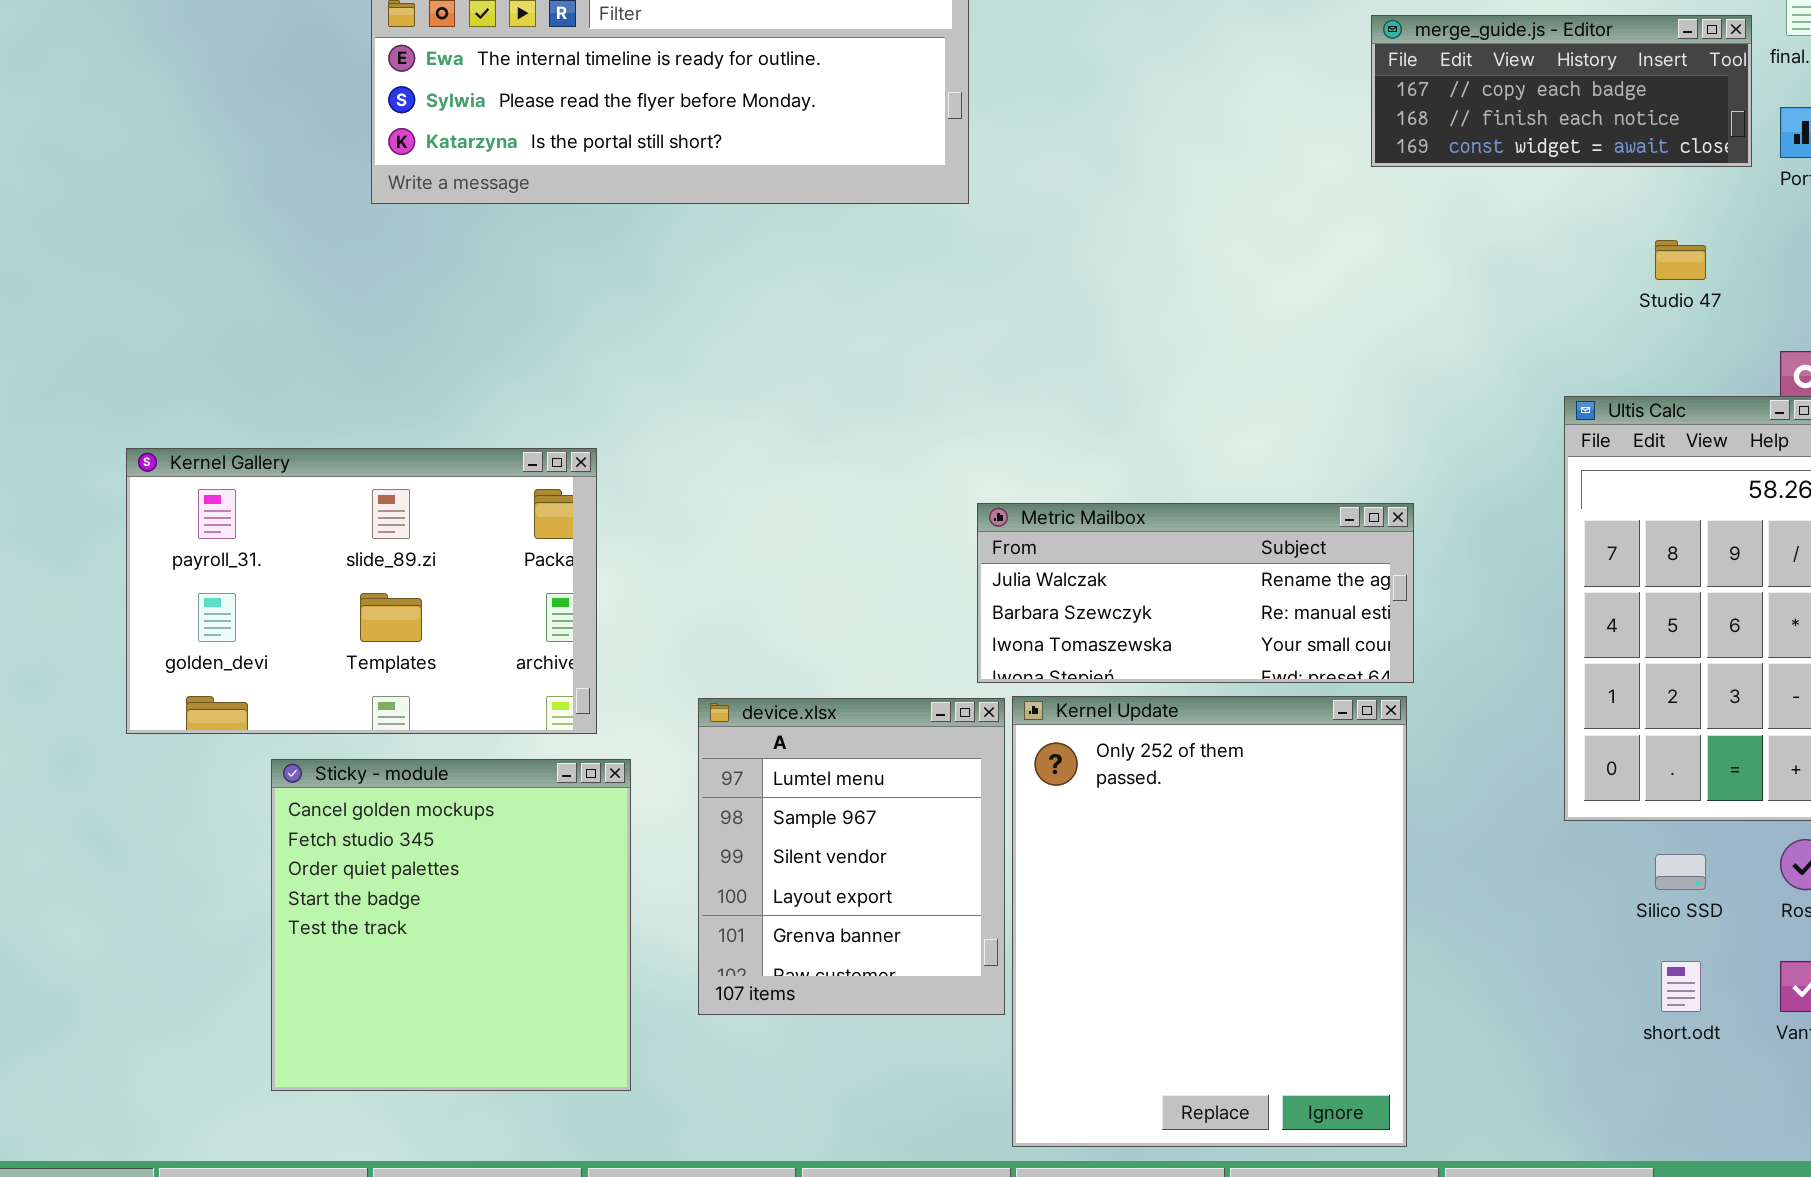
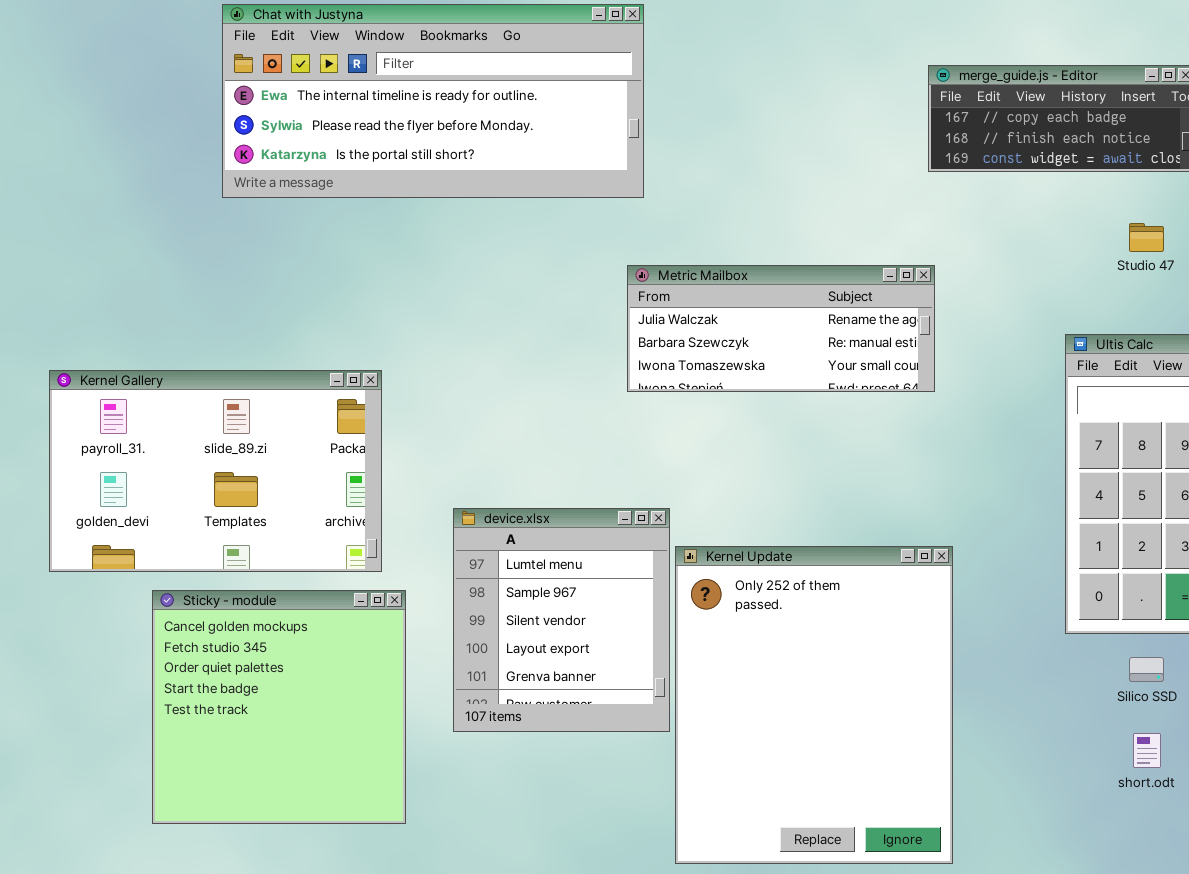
Metric Mailbox: [977,503,1414,683] -> [627,265,935,392], moved
device.xlsx: [698,698,1005,1015] -> [453,508,670,732], moved

